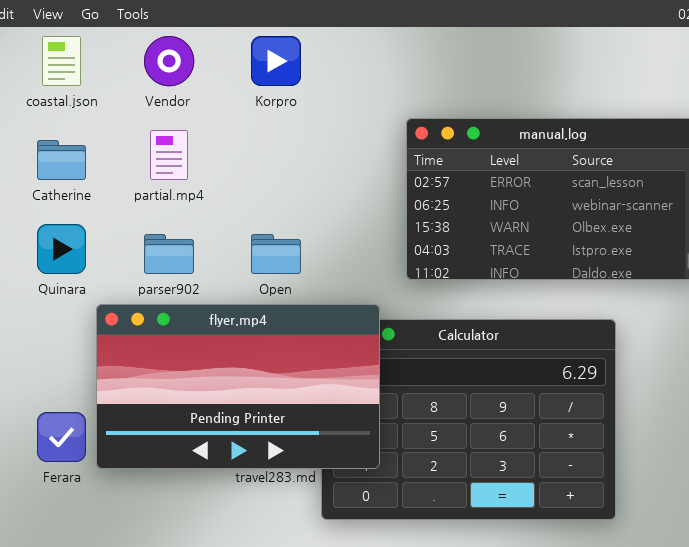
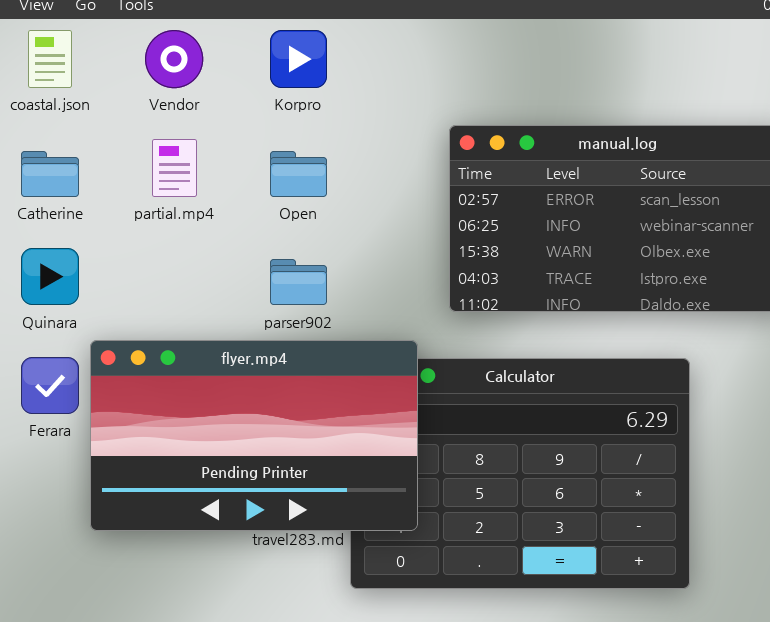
parser902: [144,234,194,274] -> [270,259,327,305], moved
Open: [251,234,301,274] -> [270,151,327,197], moved
Ferara: [37,412,86,462] -> [21,357,79,414], moved

